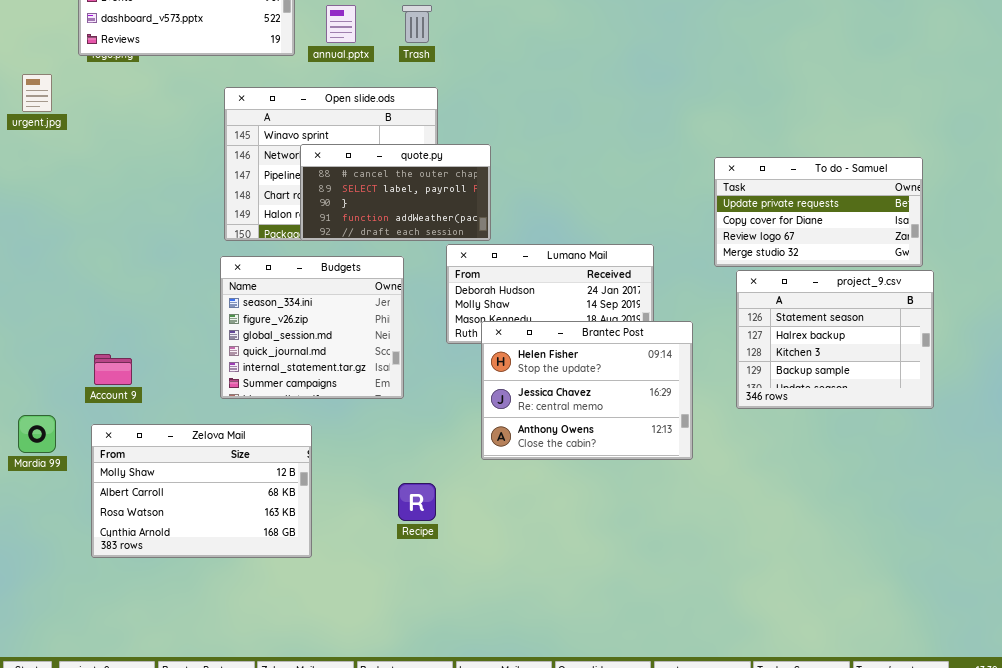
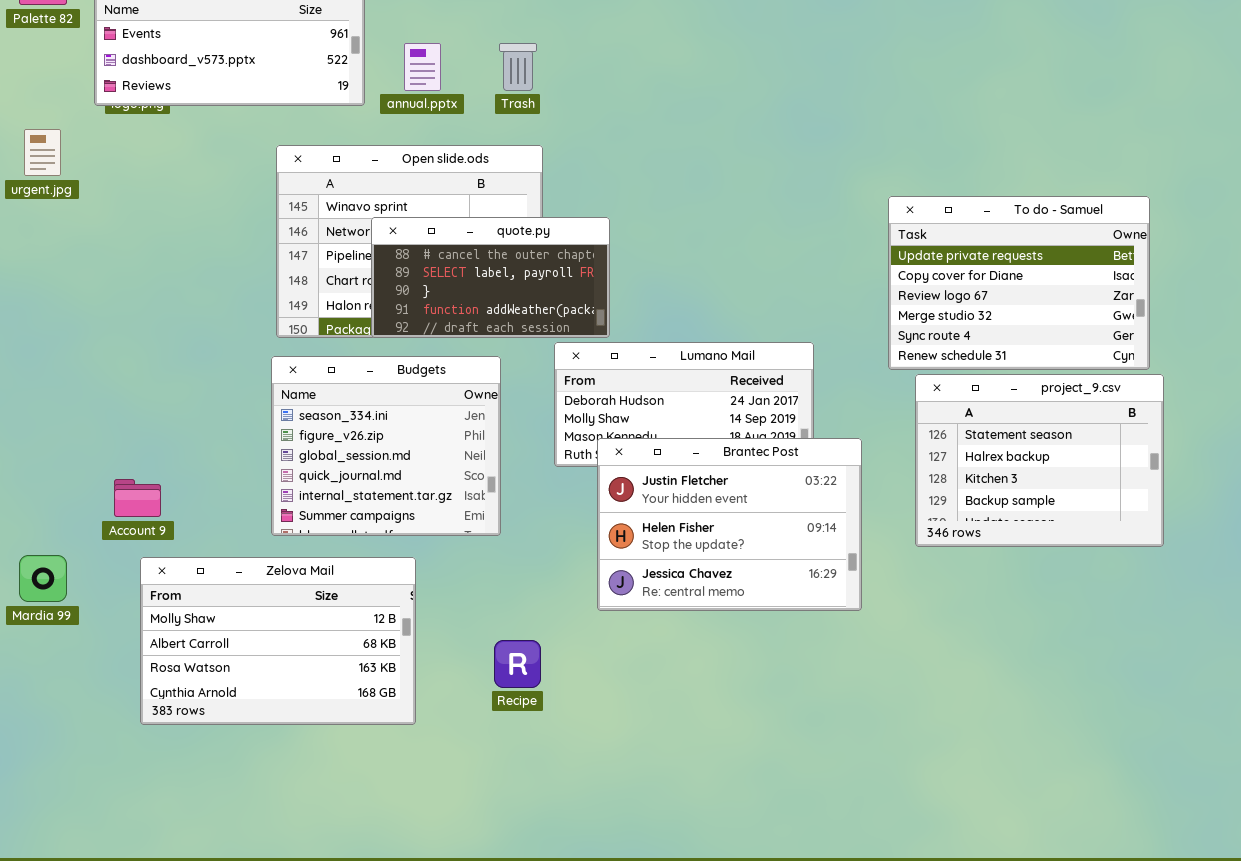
To do - Samuel: [714,157,923,267] -> [888,196,1150,370], resized
Brantec Post: [481,321,693,460] -> [597,438,862,611], scrolled up 1 row
Zelova Mail: [91,424,312,558] -> [140,557,416,725], moved

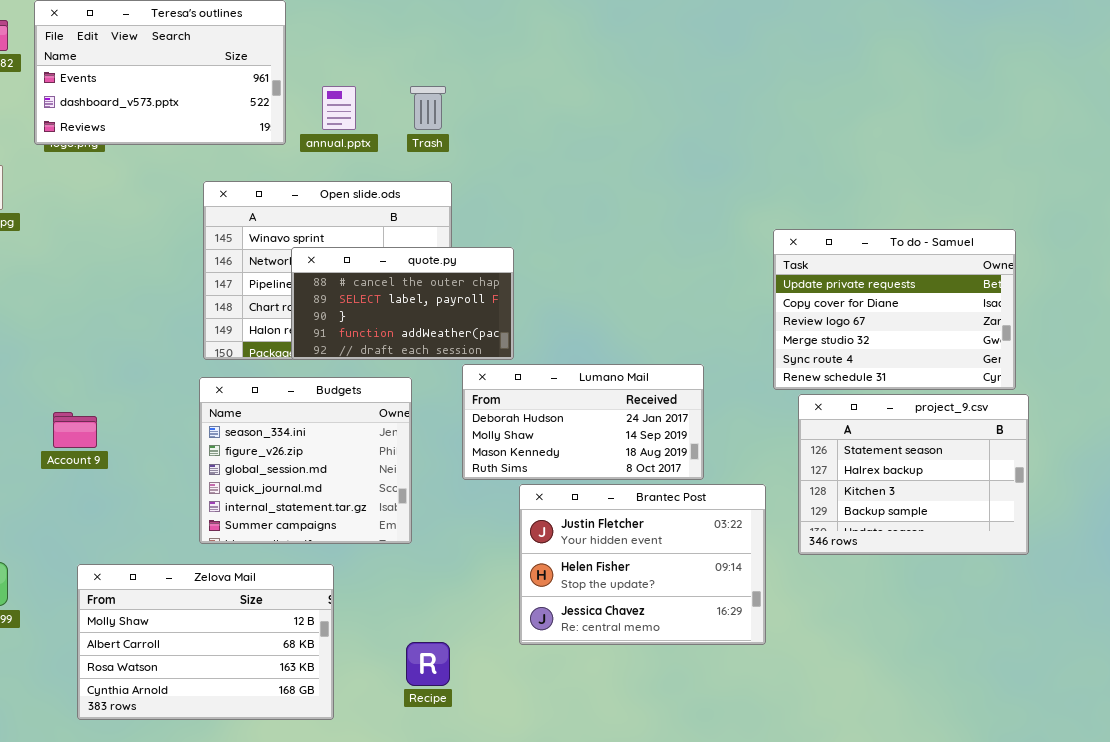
Brantec Post: [597,438,862,611] -> [519,484,766,645], moved
Account 9: [114,479,161,517] -> [53,412,97,448], moved

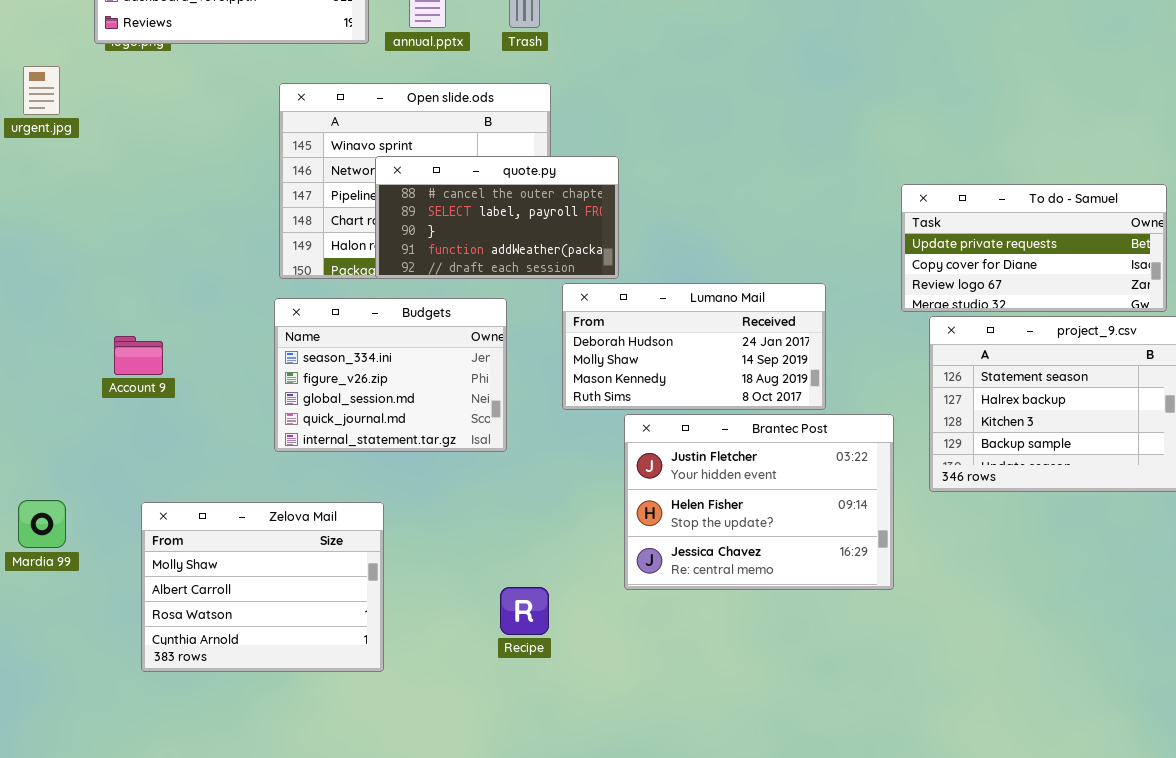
To do - Samuel: [773,229,1016,390] -> [901,184,1167,312], resized
Budgets: [199,377,412,544] -> [274,298,507,452], resized
Zelova Mail: [77,564,334,720] -> [141,502,384,672], resized

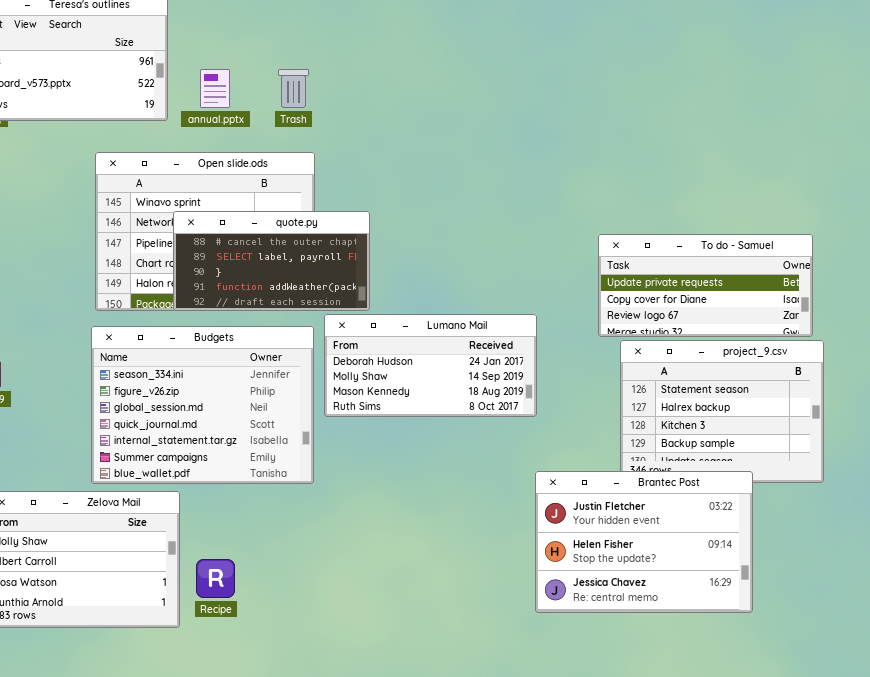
Budgets: [274,298,507,452] -> [91,326,314,484], resized
Brantec Post: [624,414,894,590] -> [535,471,753,613], moved
Recipe: [500,587,549,635] -> [196,559,235,598], moved

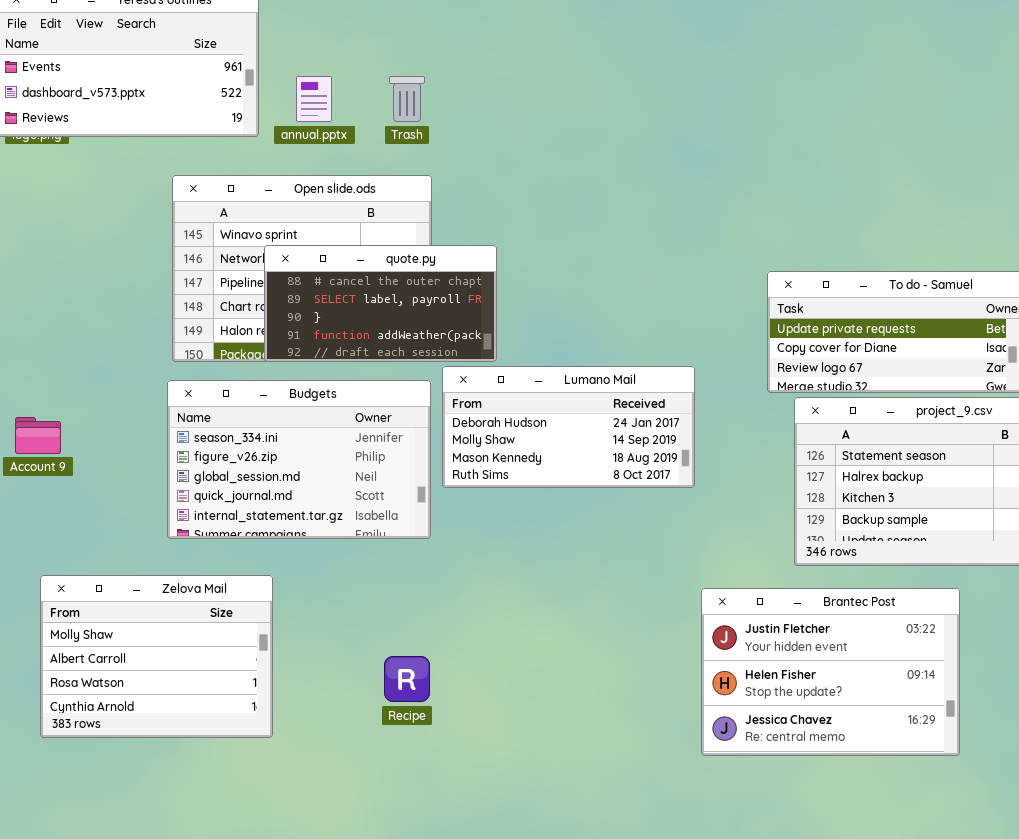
Budgets: [91,326,314,484] -> [167,380,431,539], resized
Brantec Post: [535,471,753,613] -> [701,588,960,756], moved
Recipe: [196,559,235,598] -> [384,656,430,702], moved

